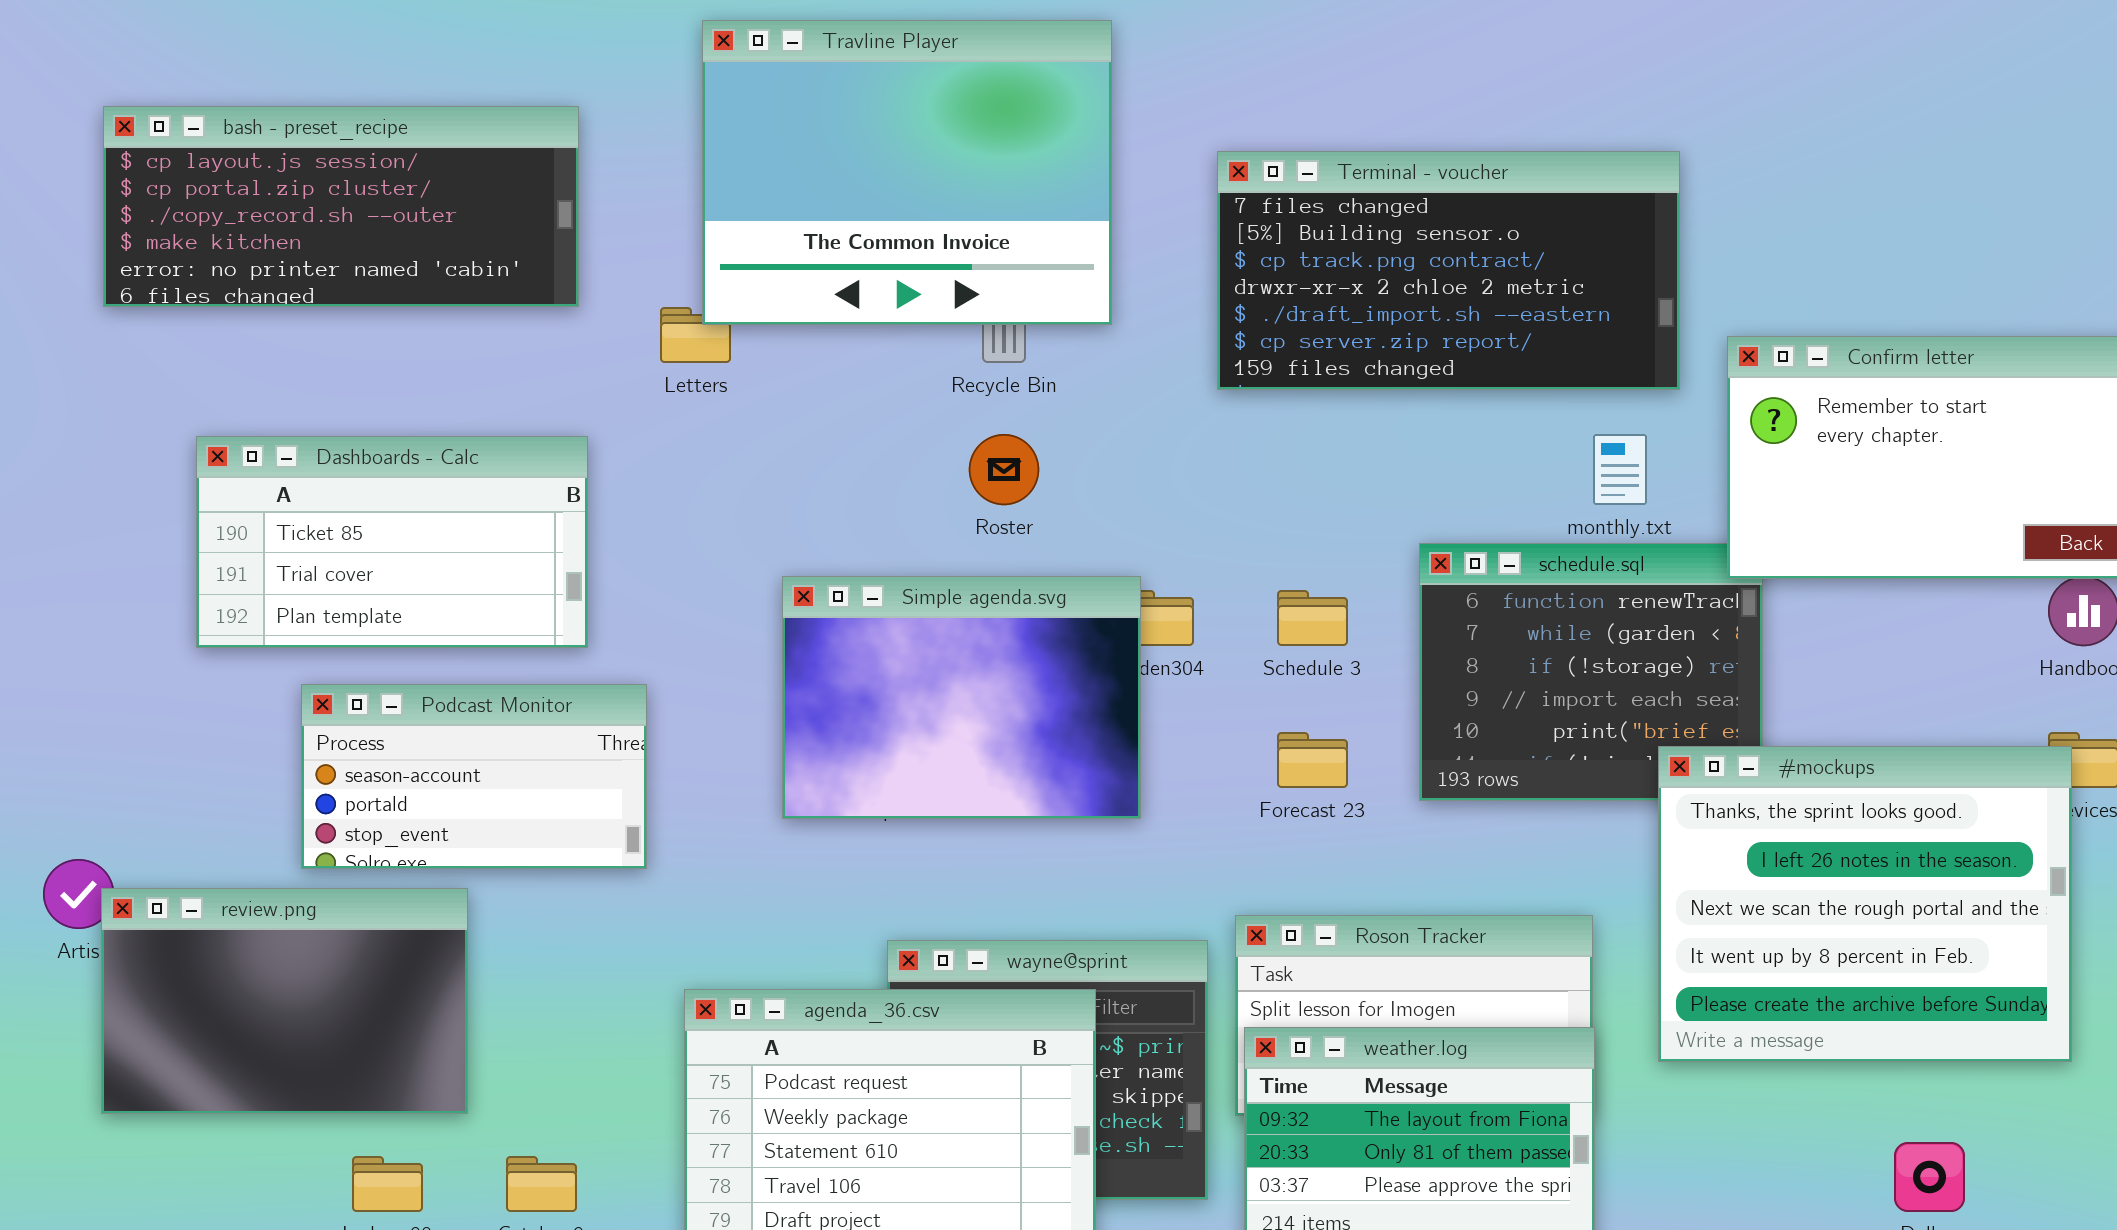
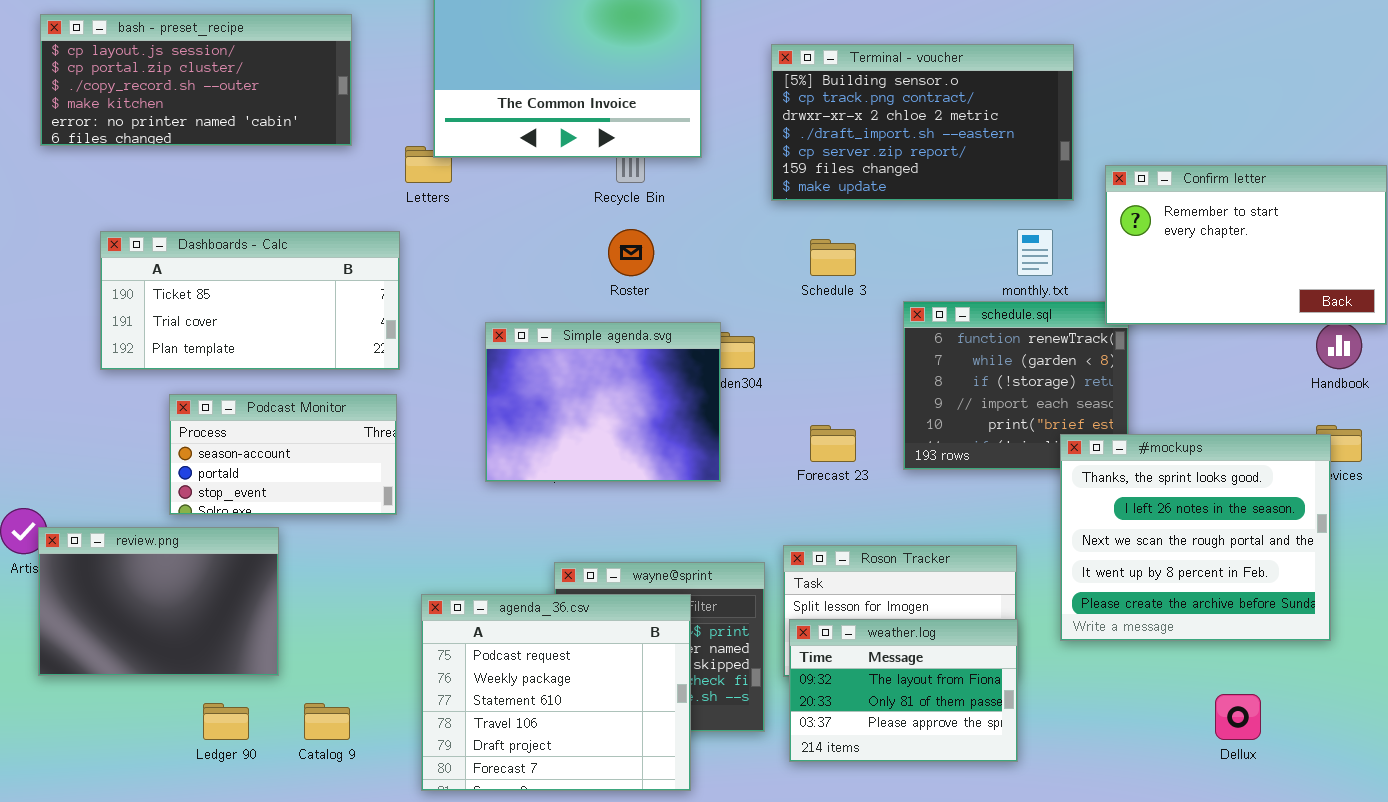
Terminal - voucher: [1217,151,1680,390] -> [771,44,1074,201], scrolled down 1 row
Dashboards - Calc: [196,436,588,648] -> [100,231,400,370], resized
Schedule 3: [1277,590,1348,646] -> [810,239,856,276], moved

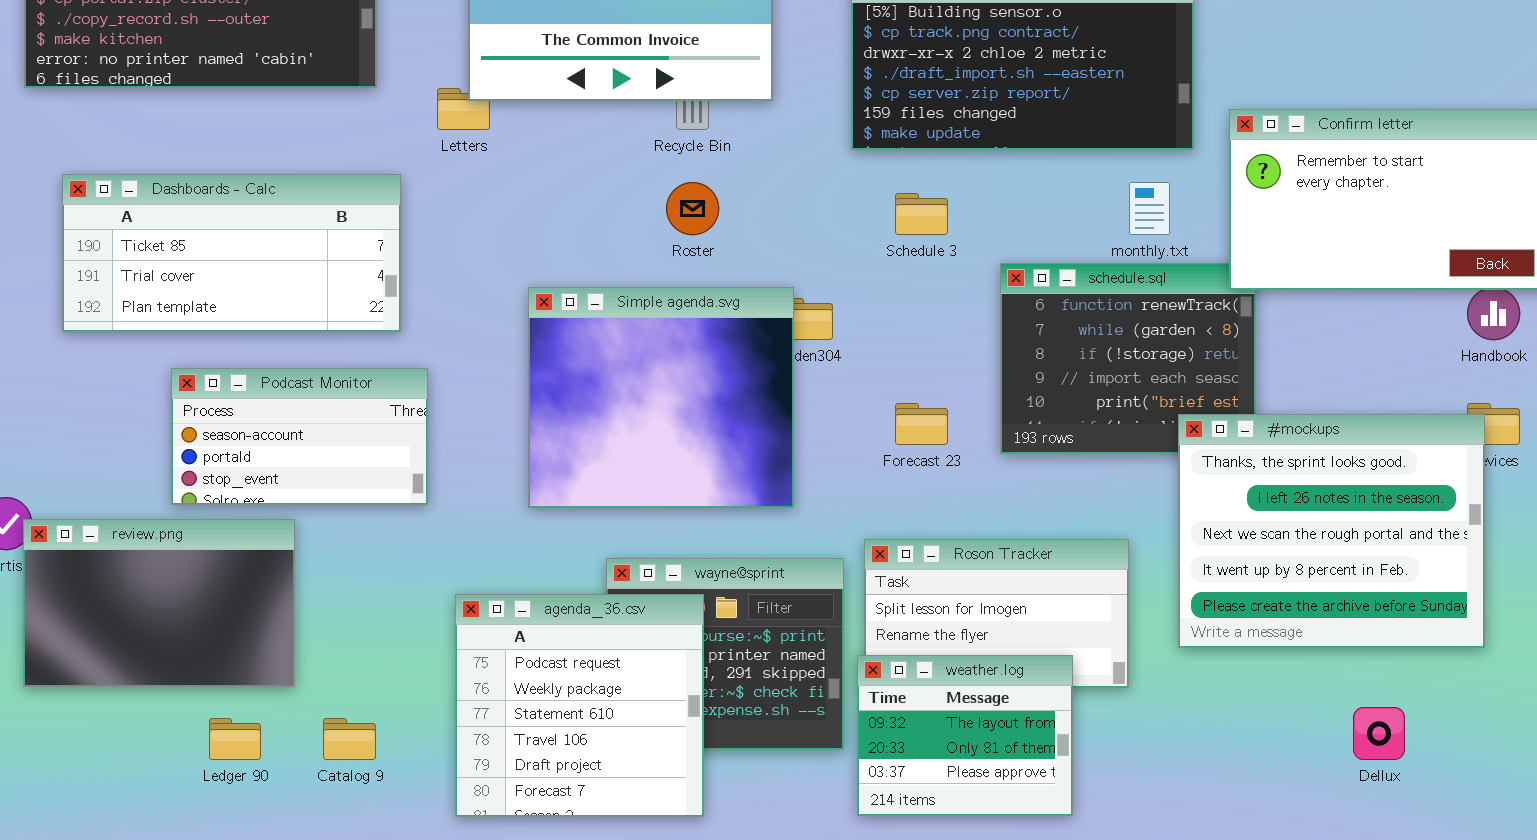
Dashboards - Calc: [100,231,400,370] -> [62,174,401,332], moved
Simple agenda.svg: [485,322,721,482] -> [528,287,794,508], resized
agenda_36.csv: [421,594,691,791] -> [455,594,704,817], resized
weather.log: [789,619,1018,762] -> [857,655,1073,816], moved, resized

